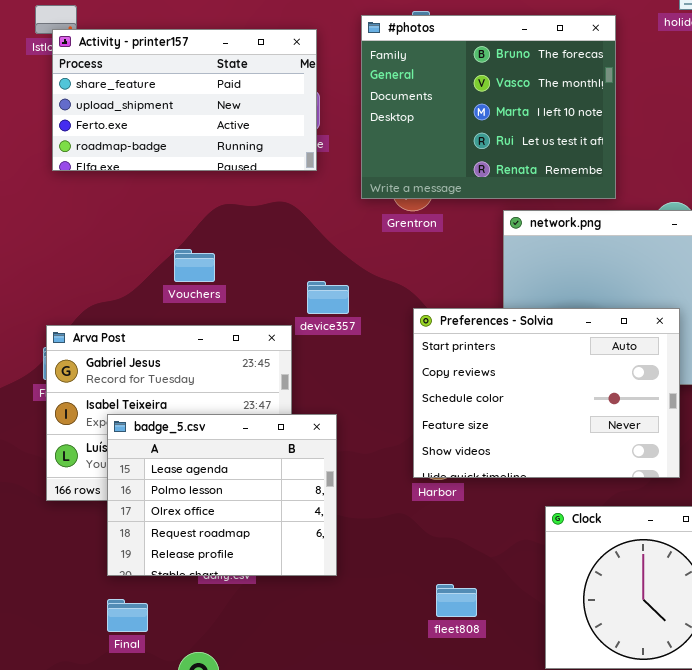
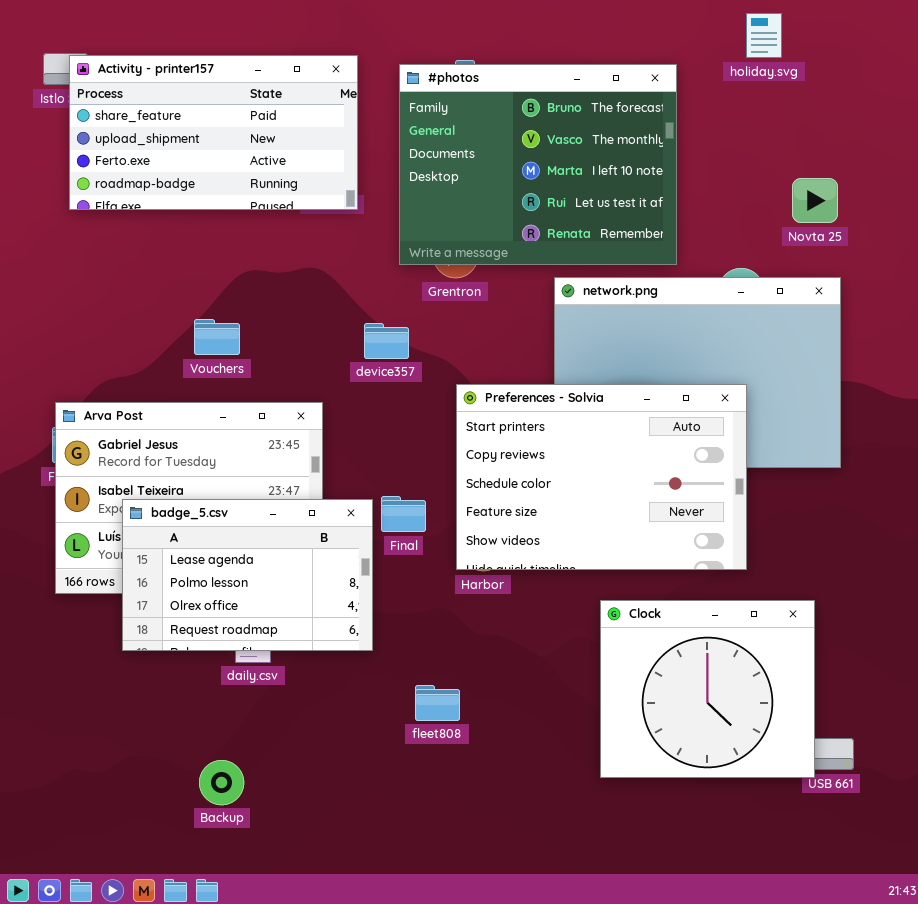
Activity - printer157: [52,29,317,171] -> [69,55,358,210], moved
device357: [307,281,349,314] -> [364,323,409,359], moved
badge_5.csv: [107,414,337,576] -> [122,499,373,651], resized
fleet808: [436,584,477,617] -> [415,685,460,721], moved
Final: [107,599,148,632] -> [381,496,426,532], moved

